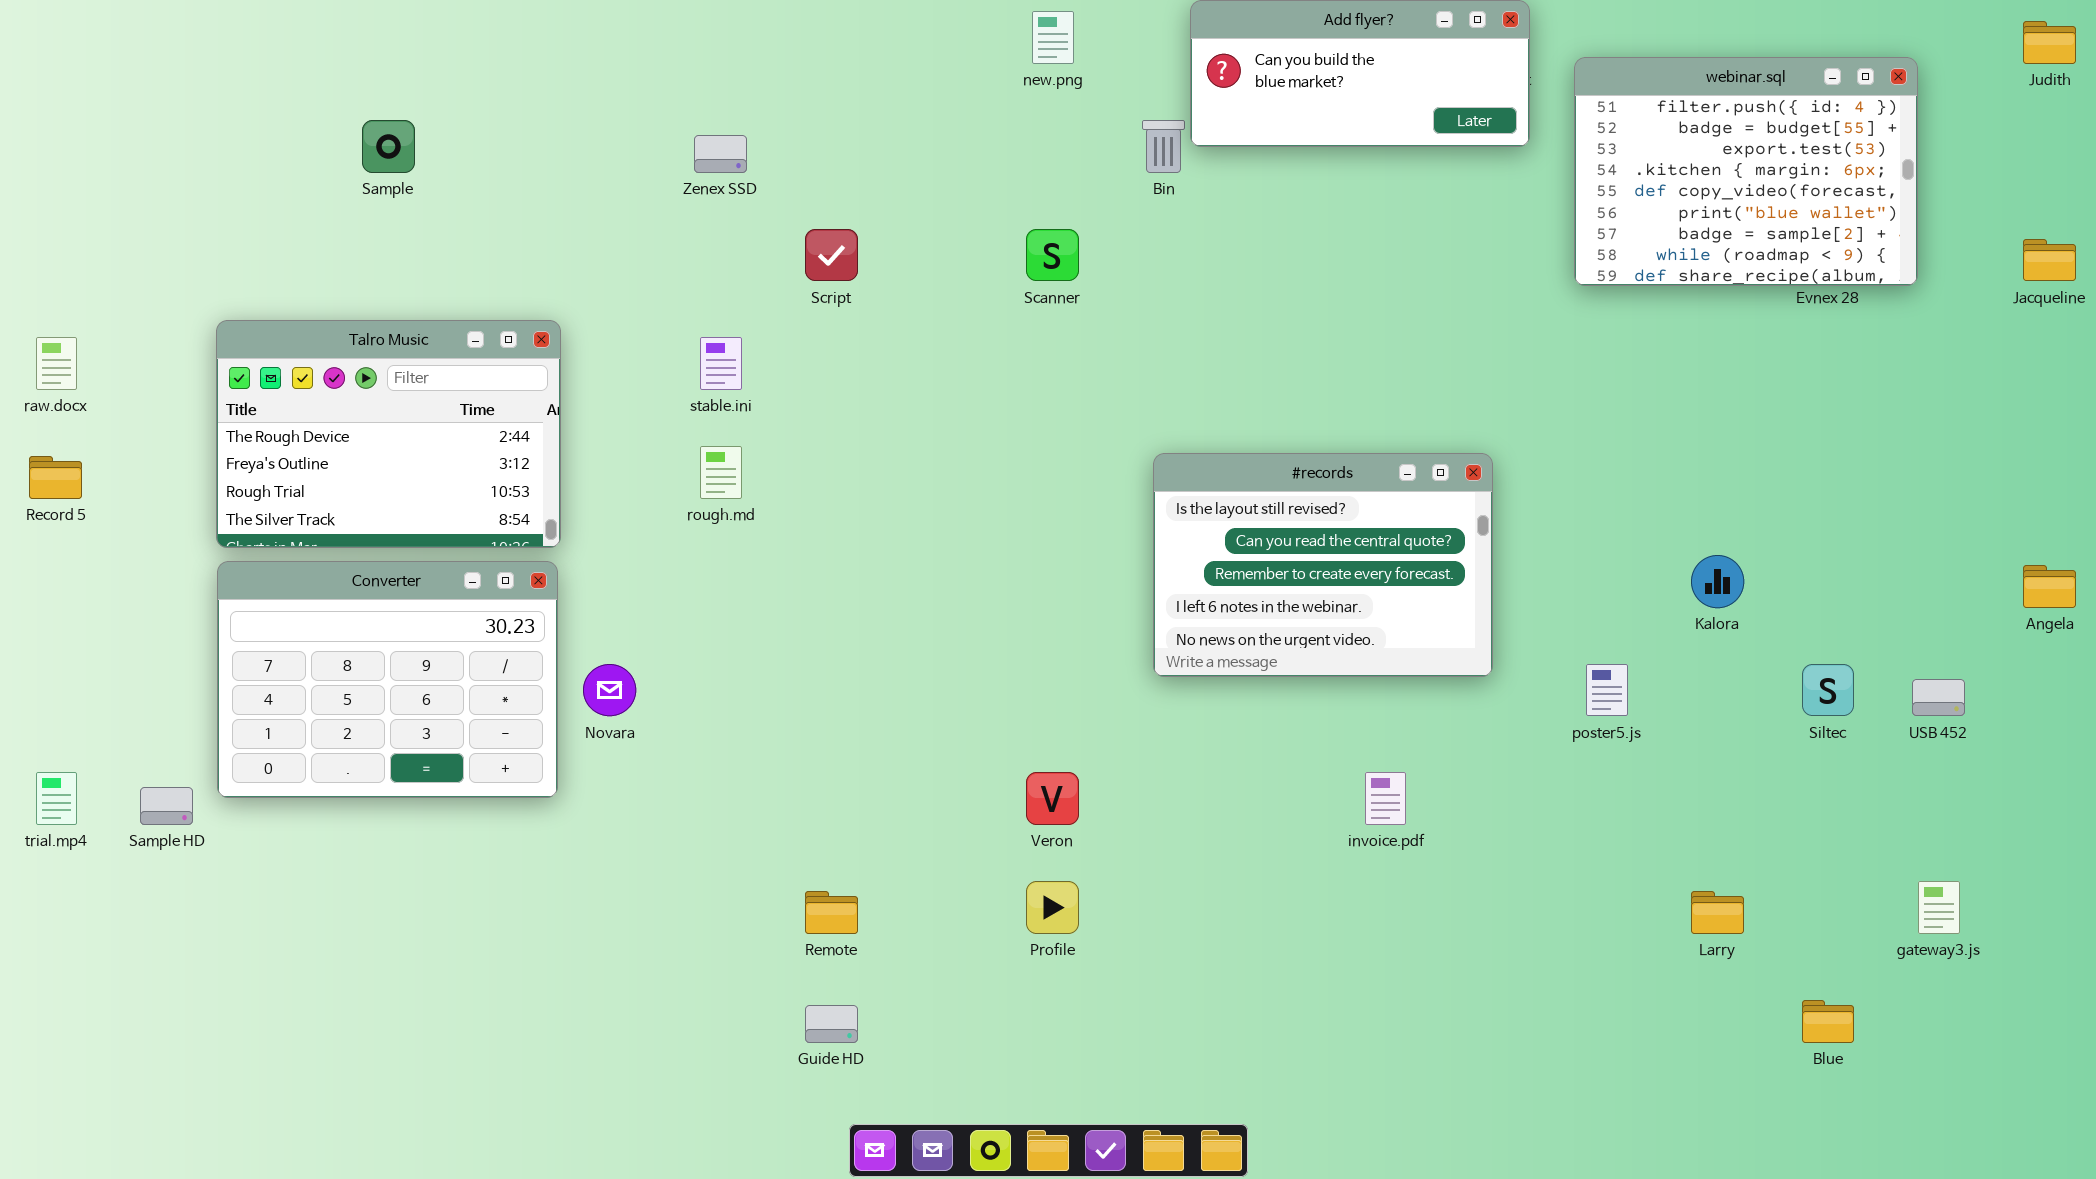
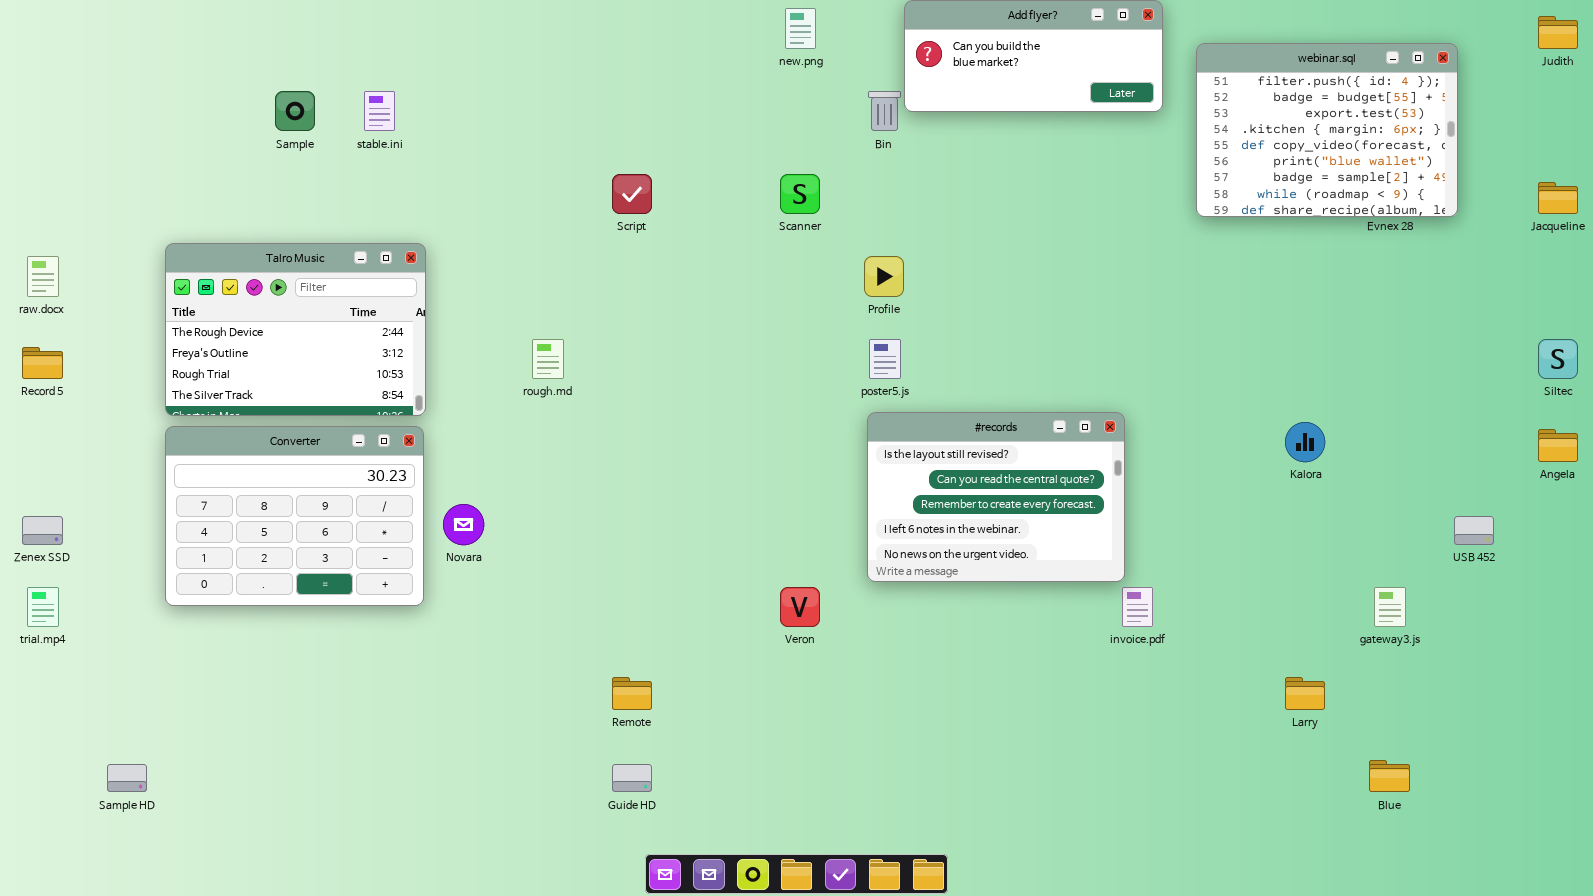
Zenex SSD: [694,135,747,173] -> [22,516,63,545], moved
stable.ini: [700,337,742,390] -> [364,91,395,131], moved
#records: [1153,453,1493,677] -> [867,412,1125,582], moved
poster5.js: [1586,664,1628,716] -> [869,339,901,379], moved
Siltec: [1802,664,1854,716] -> [1538,339,1578,379], moved
invoice.pdf: [1365,772,1406,825] -> [1122,587,1153,627], moved
Sample HD: [140,787,193,825] -> [107,764,147,792], moved
Profile: [1026,881,1079,934] -> [864,256,904,297], moved
gateway3.js: [1918,881,1960,934] -> [1374,587,1406,627], moved

